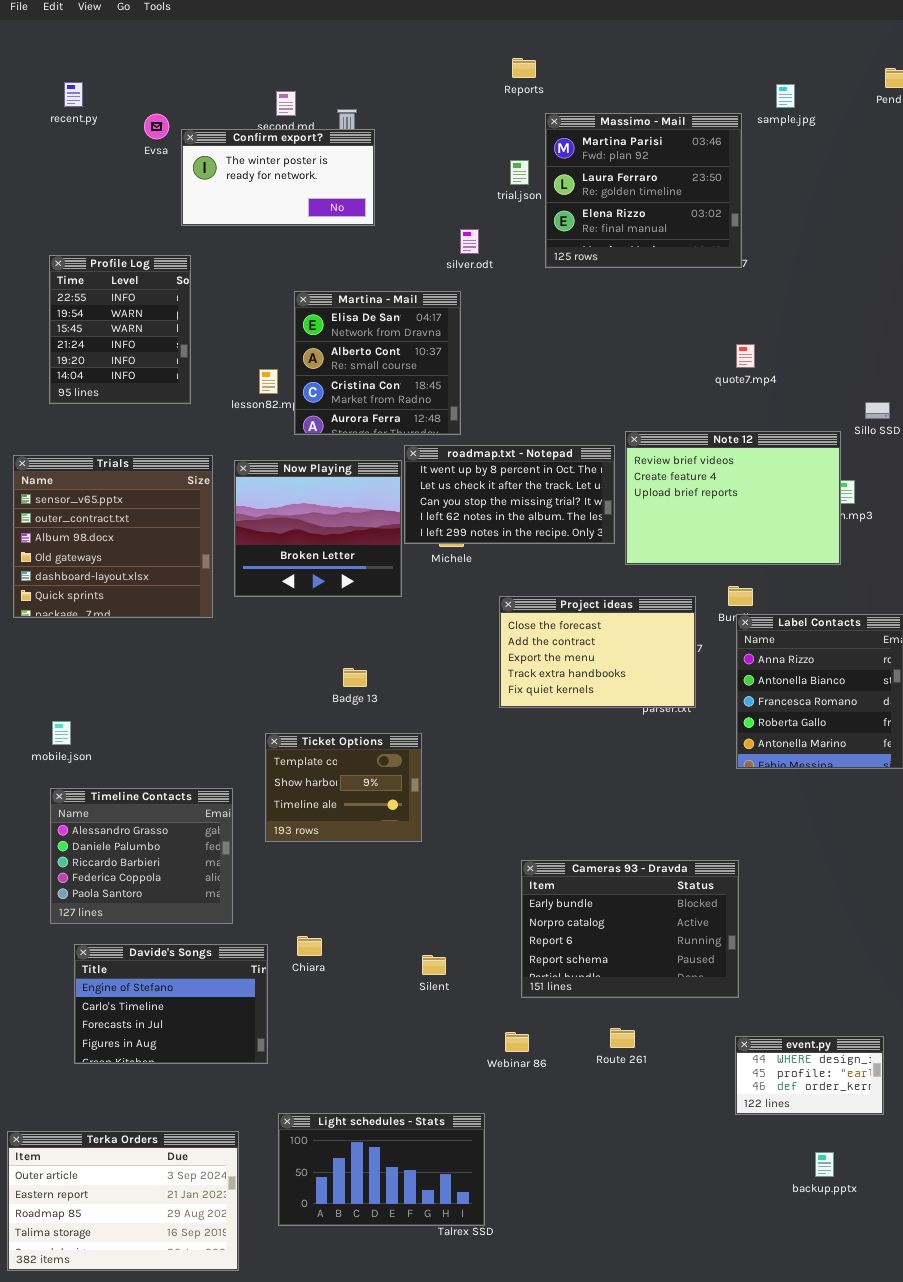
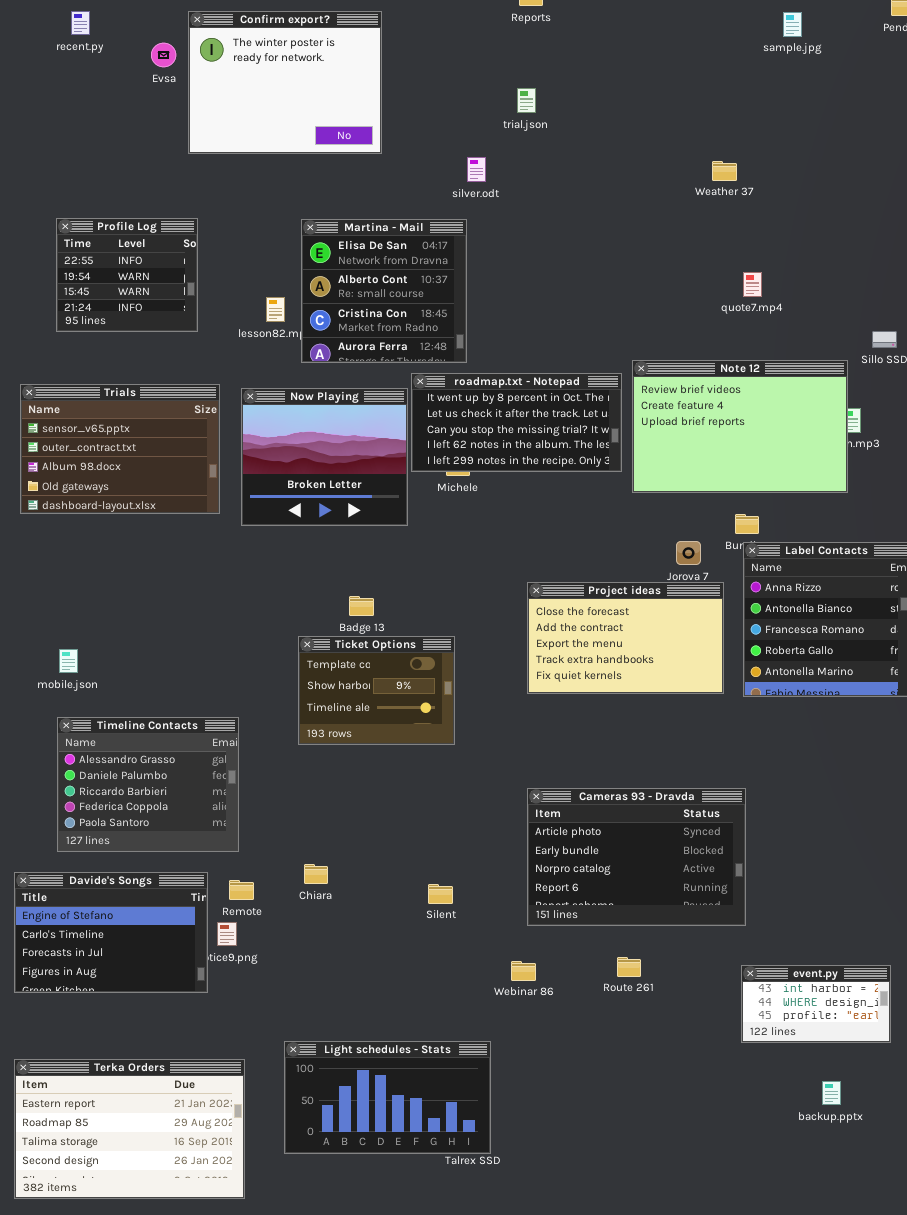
Massimo - Mail: [545,113,742,268] -> none, closed
Confirm export?: [181,129,375,226] -> [188,11,382,154], resized
Profile Log: [49,255,191,404] -> [56,218,198,332], resized
Trials: [13,455,213,618] -> [20,384,220,514], resized
Project ideas: [499,596,696,708] -> [527,582,724,694], moved
Ticket Options: [265,733,422,842] -> [298,636,455,745], moved
Cameras 93 - Dravda: [521,860,739,998] -> [527,788,746,926], scrolled up 1 row
Davide's Songs: [74,944,268,1064] -> [14,872,208,993], moved
event.py: [735,1036,884,1115] -> [741,965,891,1043], scrolled up 1 row
Terka Orders: [7,1131,239,1271] -> [14,1059,245,1199], scrolled down 1 row

